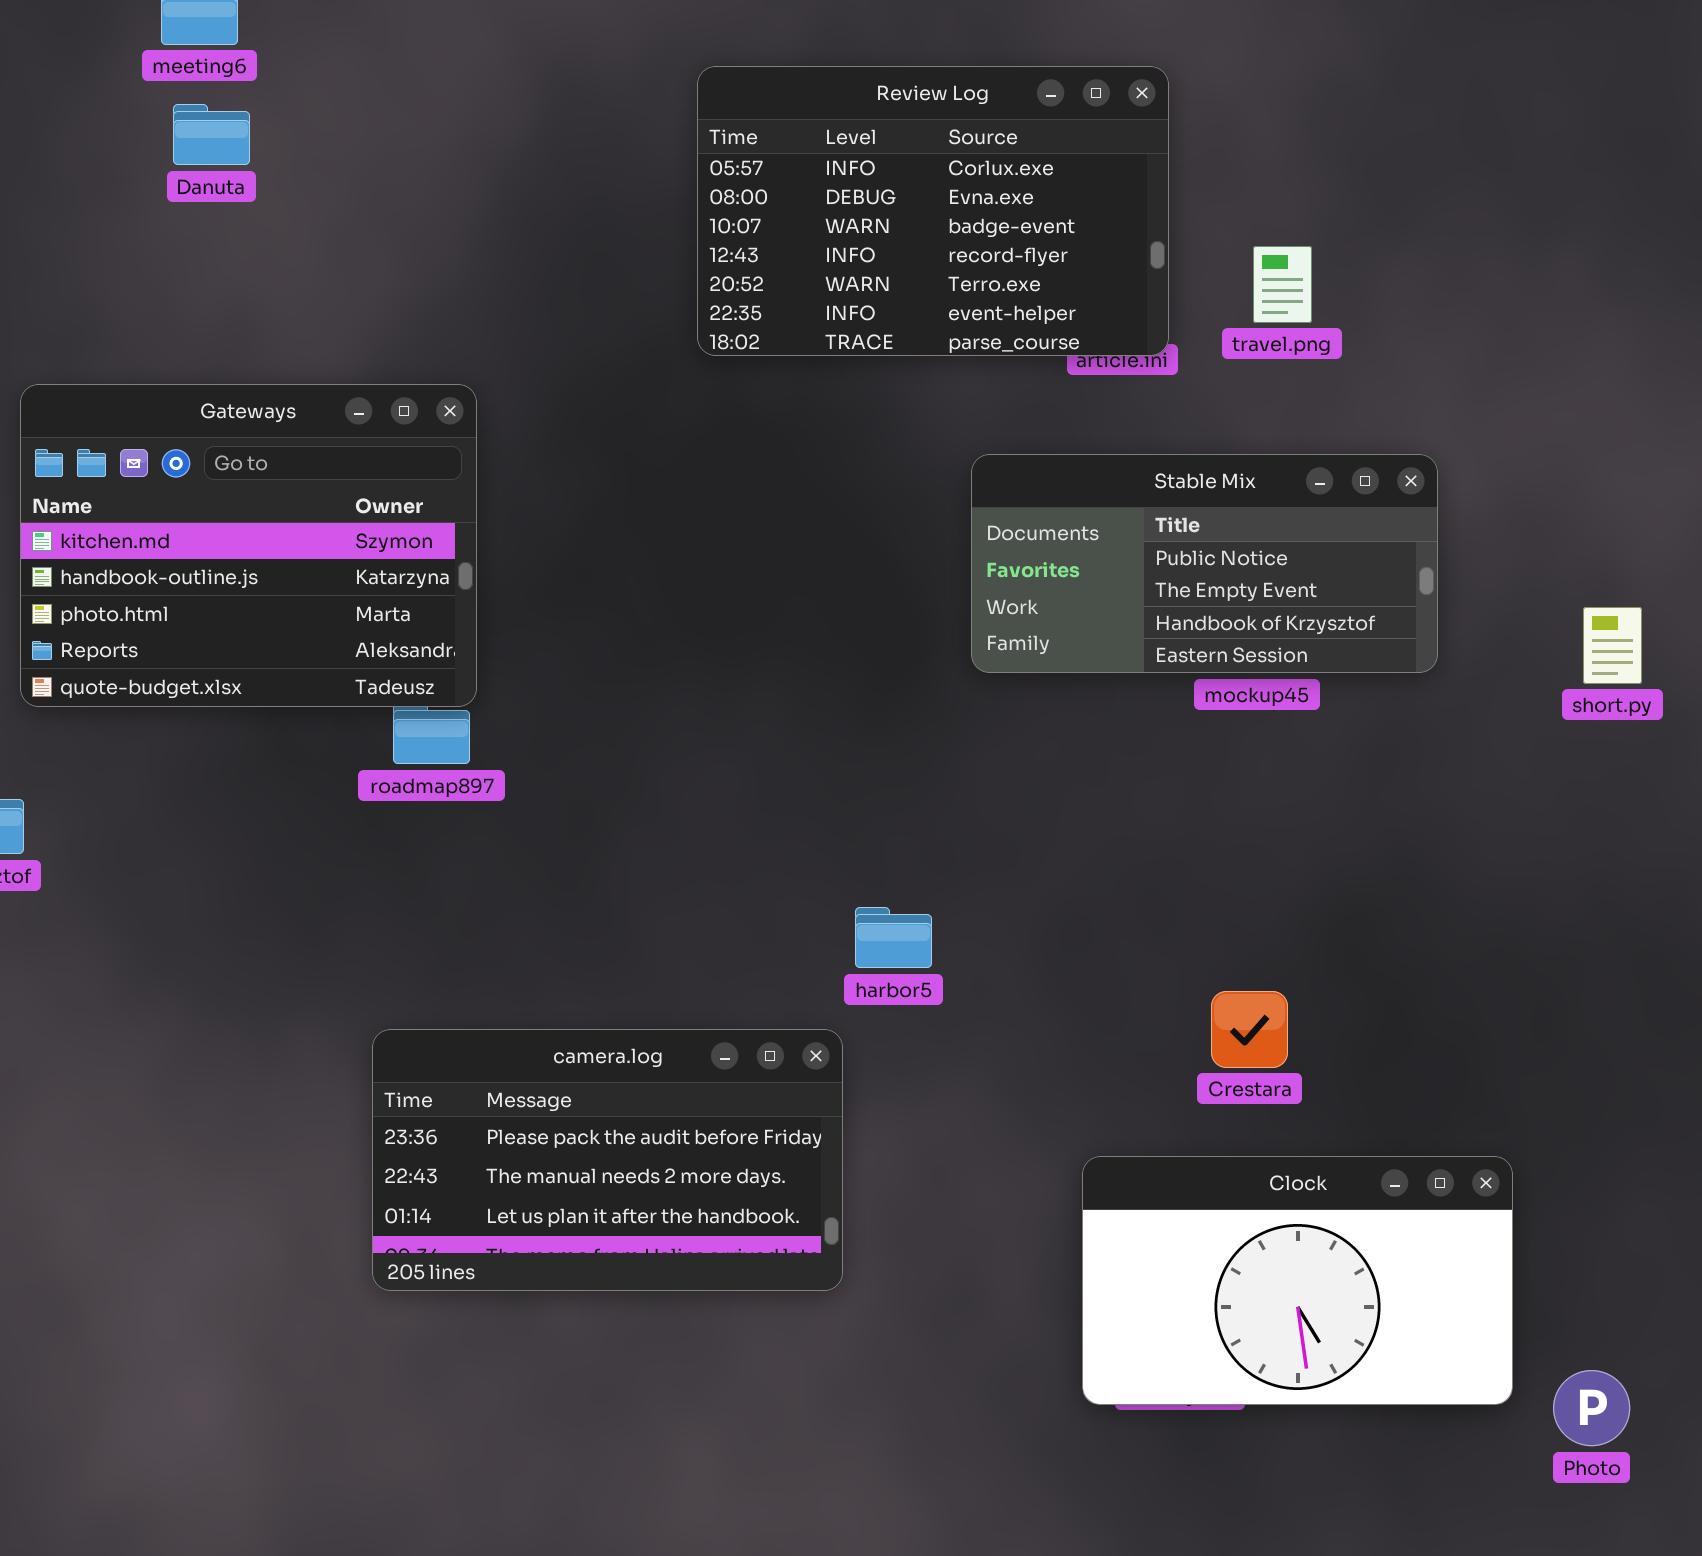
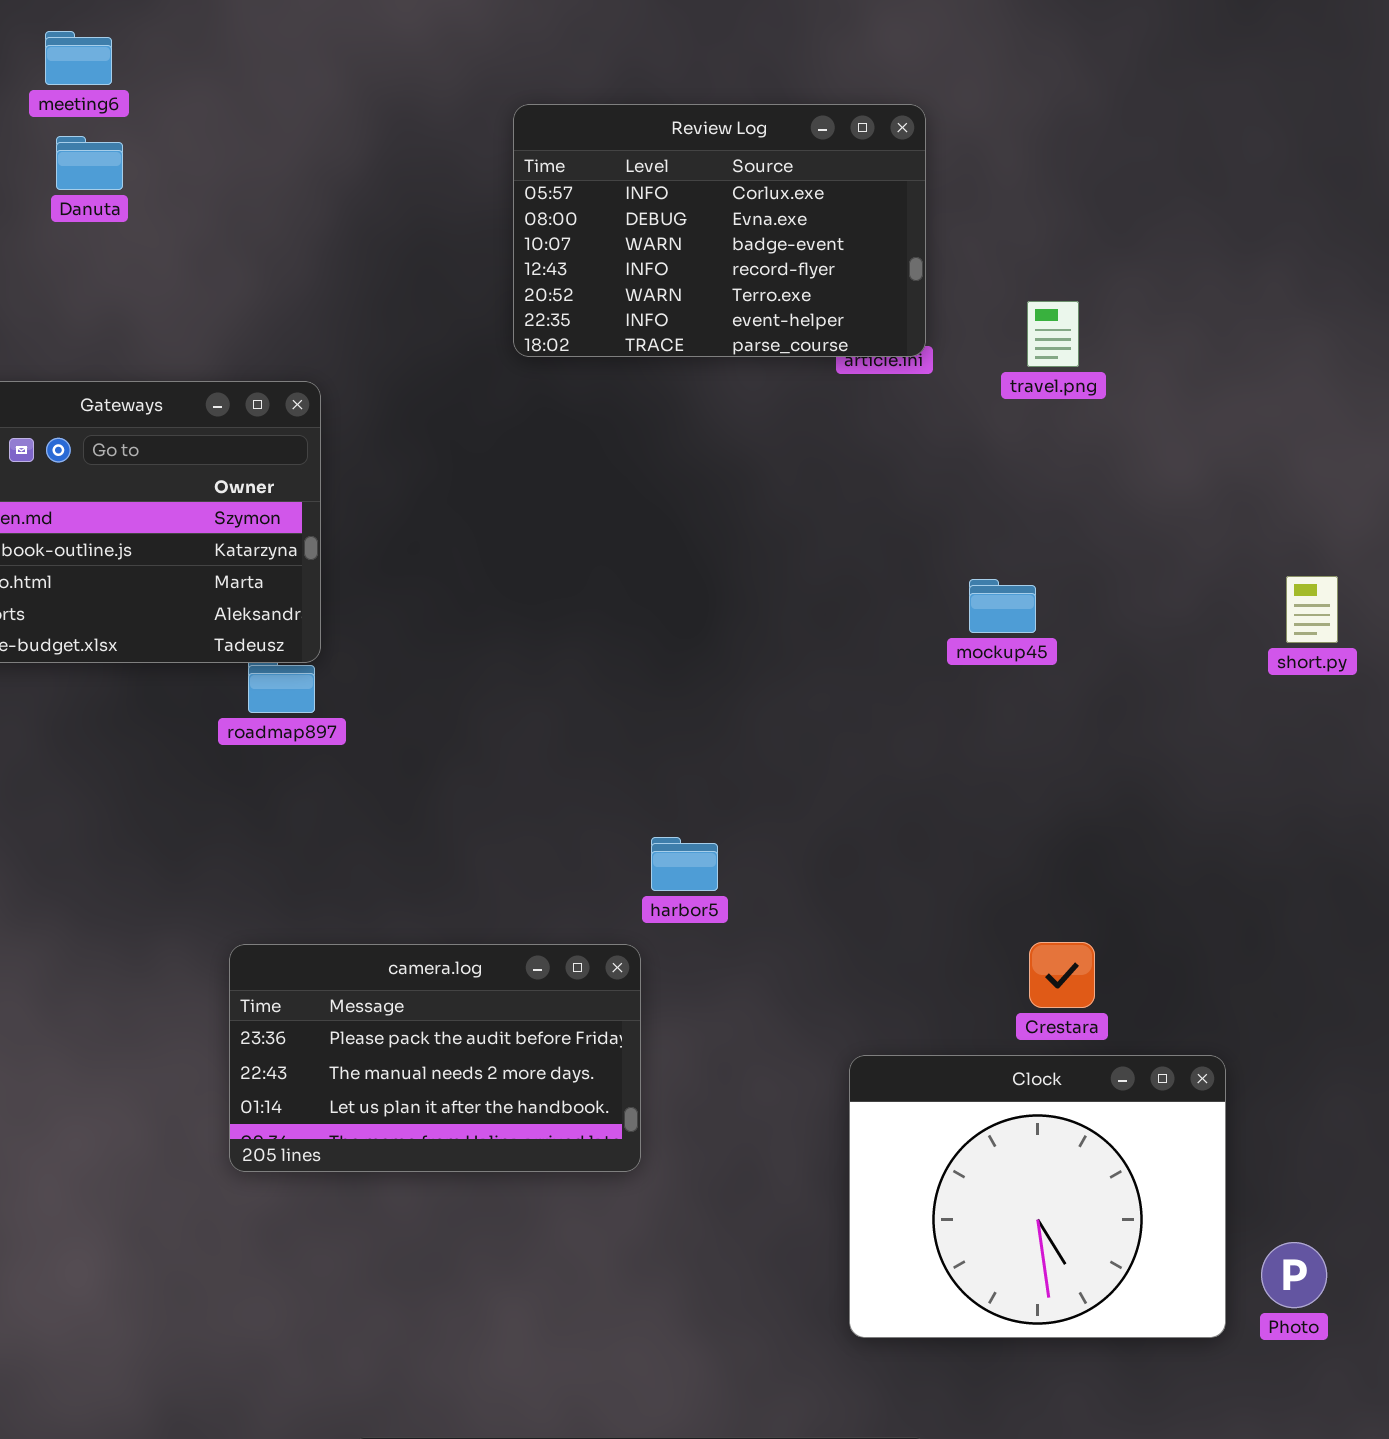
travel.png: [1253,246,1312,323] -> [1027,301,1079,367], moved
Stable Mix: [971,454,1438,673] -> none, closed
Crestara: [1211,991,1288,1068] -> [1029,942,1095,1008], moved
Clock: [1082,1156,1513,1405] -> [849,1055,1226,1338], resized

